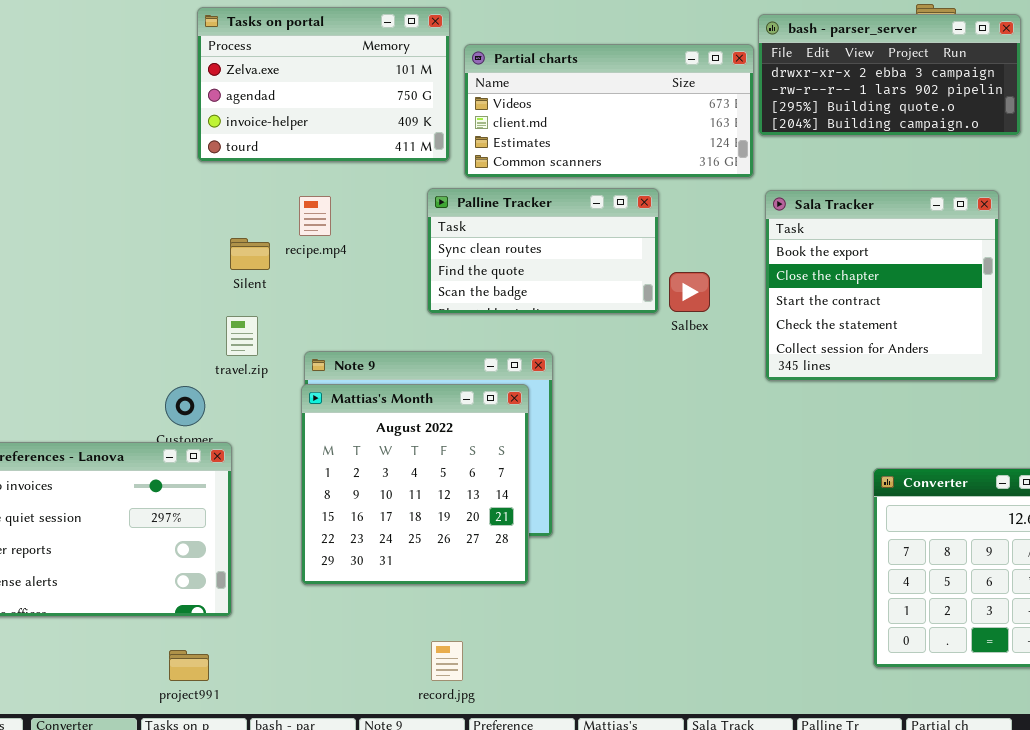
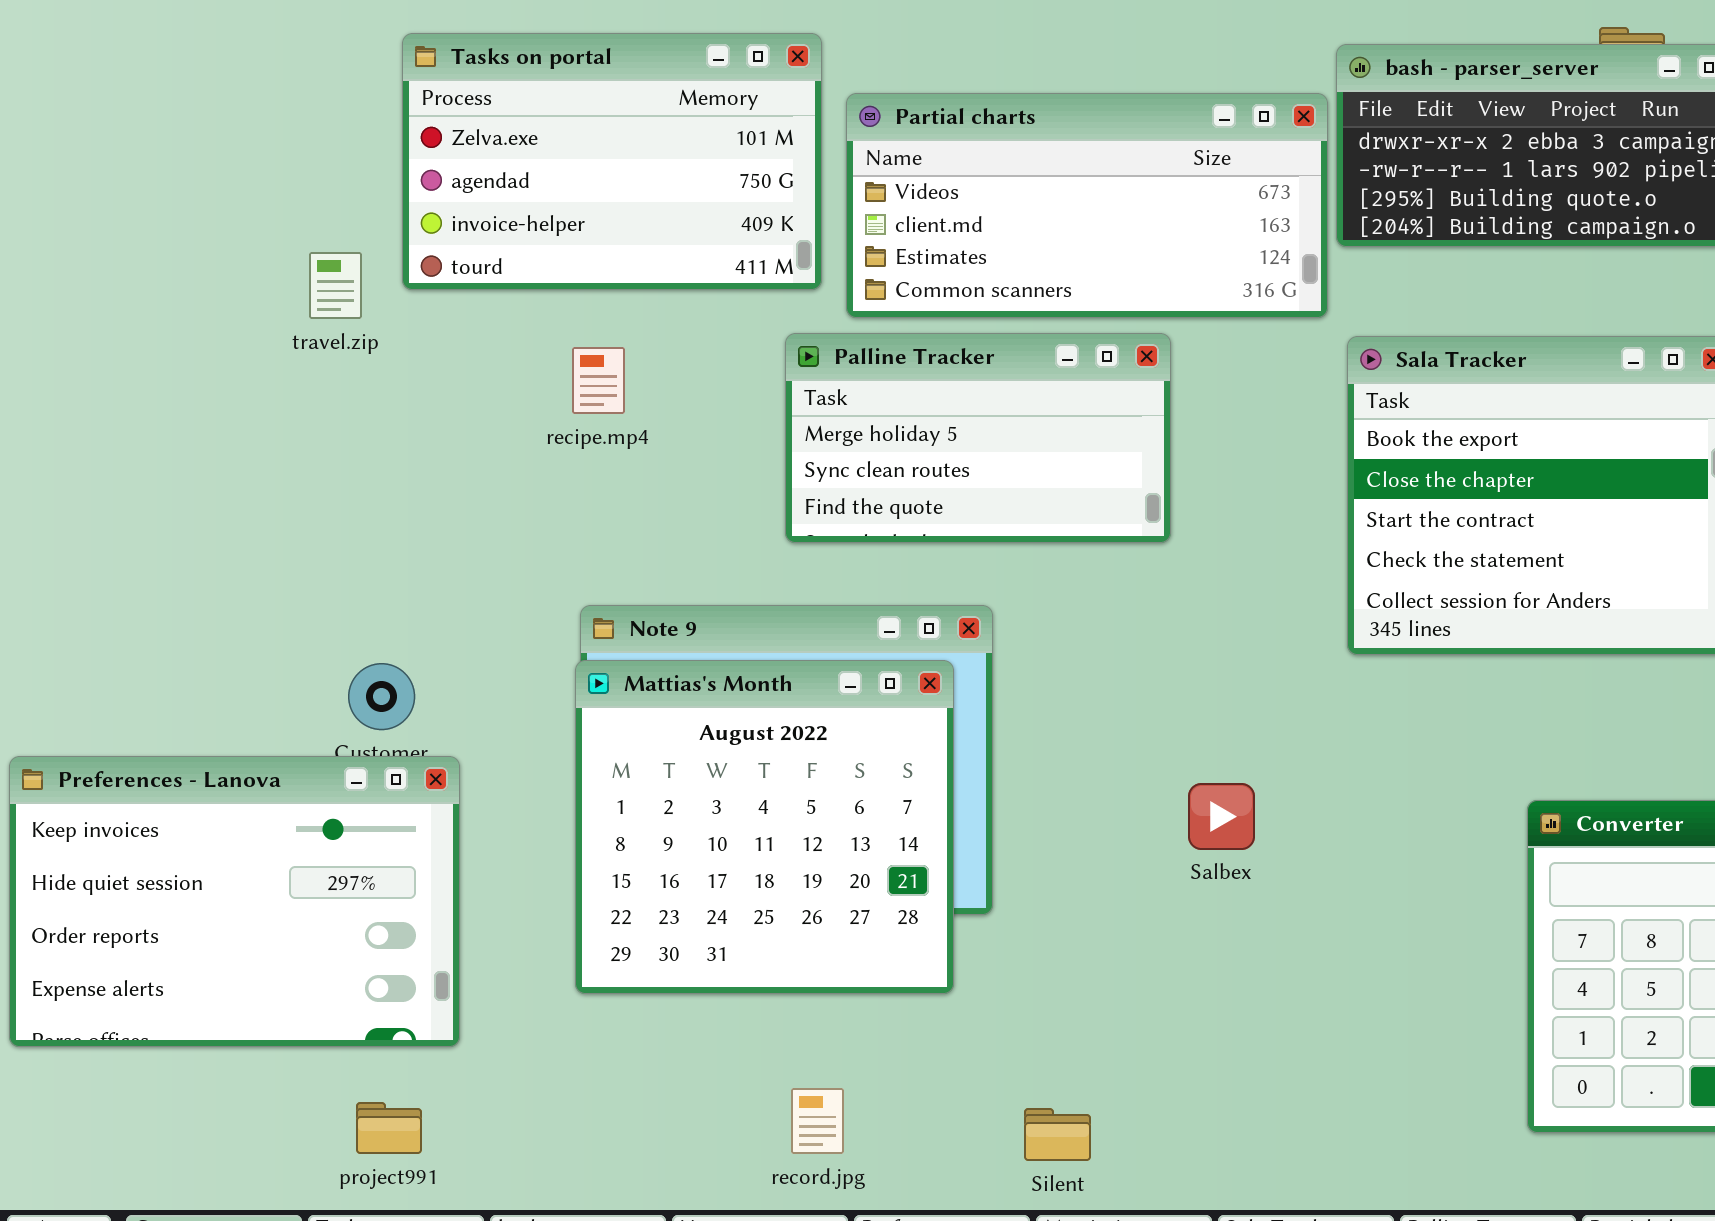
Palline Tracker: [427,188,659,314] -> [785,333,1171,543], scrolled up 1 row
Silent: [230,238,270,270] -> [1024,1108,1091,1161], moved
Salbex: [669,272,710,312] -> [1188,783,1255,850], moved
travel.zip: [226,316,258,356] -> [309,252,362,319], moved

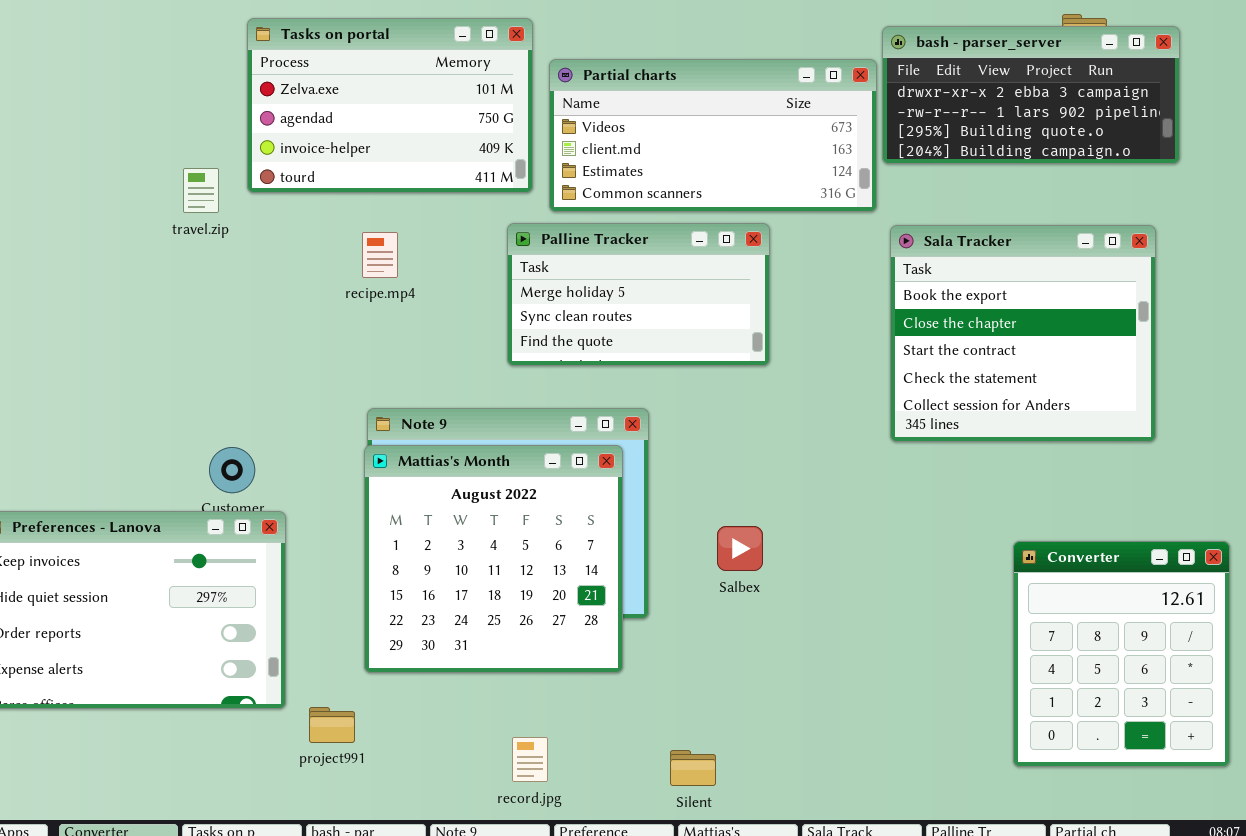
Salbex: [1188,783,1255,850] -> [717,526,763,571], moved
project991: [356,1102,422,1154] -> [309,707,355,743], moved

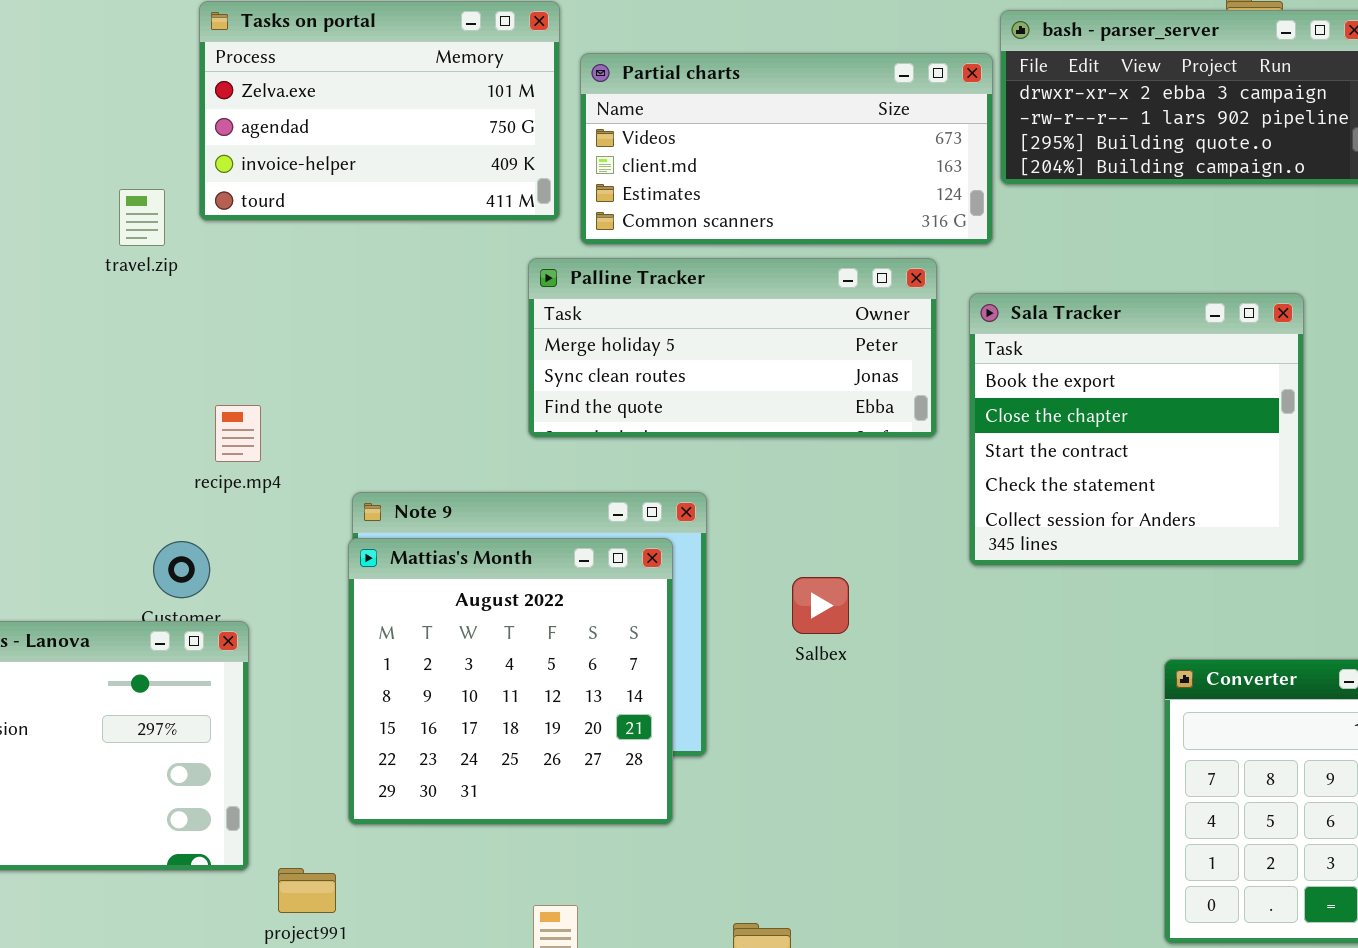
Palline Tracker: [507,223,770,366] -> [528,258,937,438], resized
Sala Tracker: [890,225,1156,442] -> [969,293,1304,566], moved
recipe.mp4: [362,232,398,278] -> [215,405,261,462], moved
Salbex: [717,526,763,571] -> [792,577,849,634], moved

